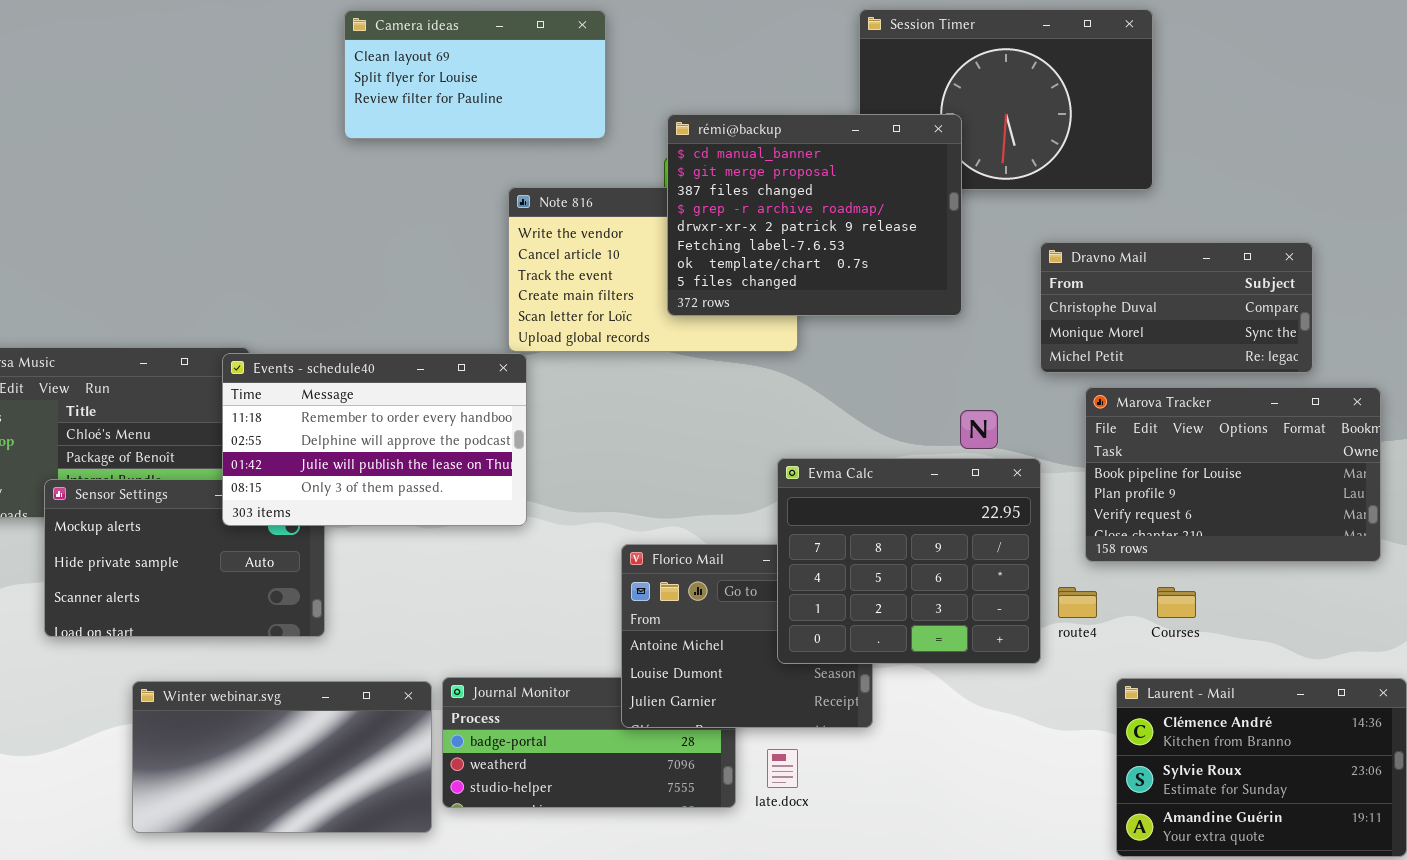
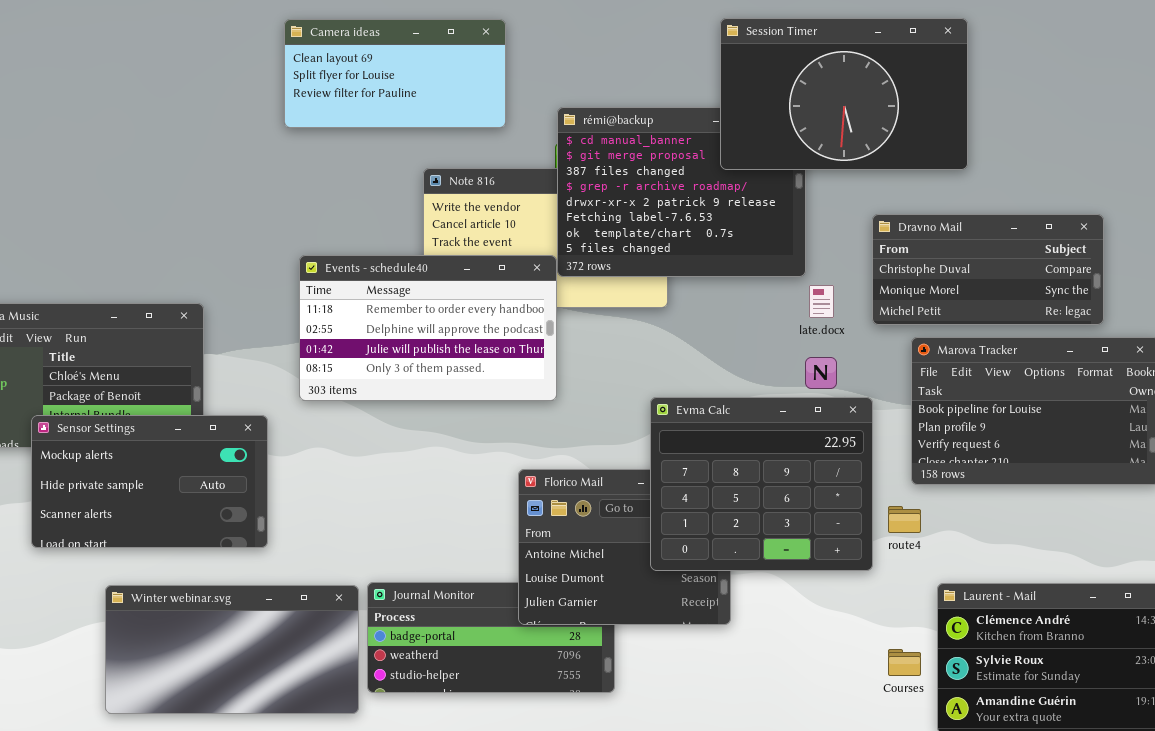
Session Timer: [859,9,1153,190] -> [720,18,968,170], raised
Events - schedule40: [222,353,527,526] -> [299,255,557,401], moved
Courses: [1157,587,1196,618] -> [888,649,921,676], moved
late.docx: [767,749,798,788] -> [809,285,834,318], moved

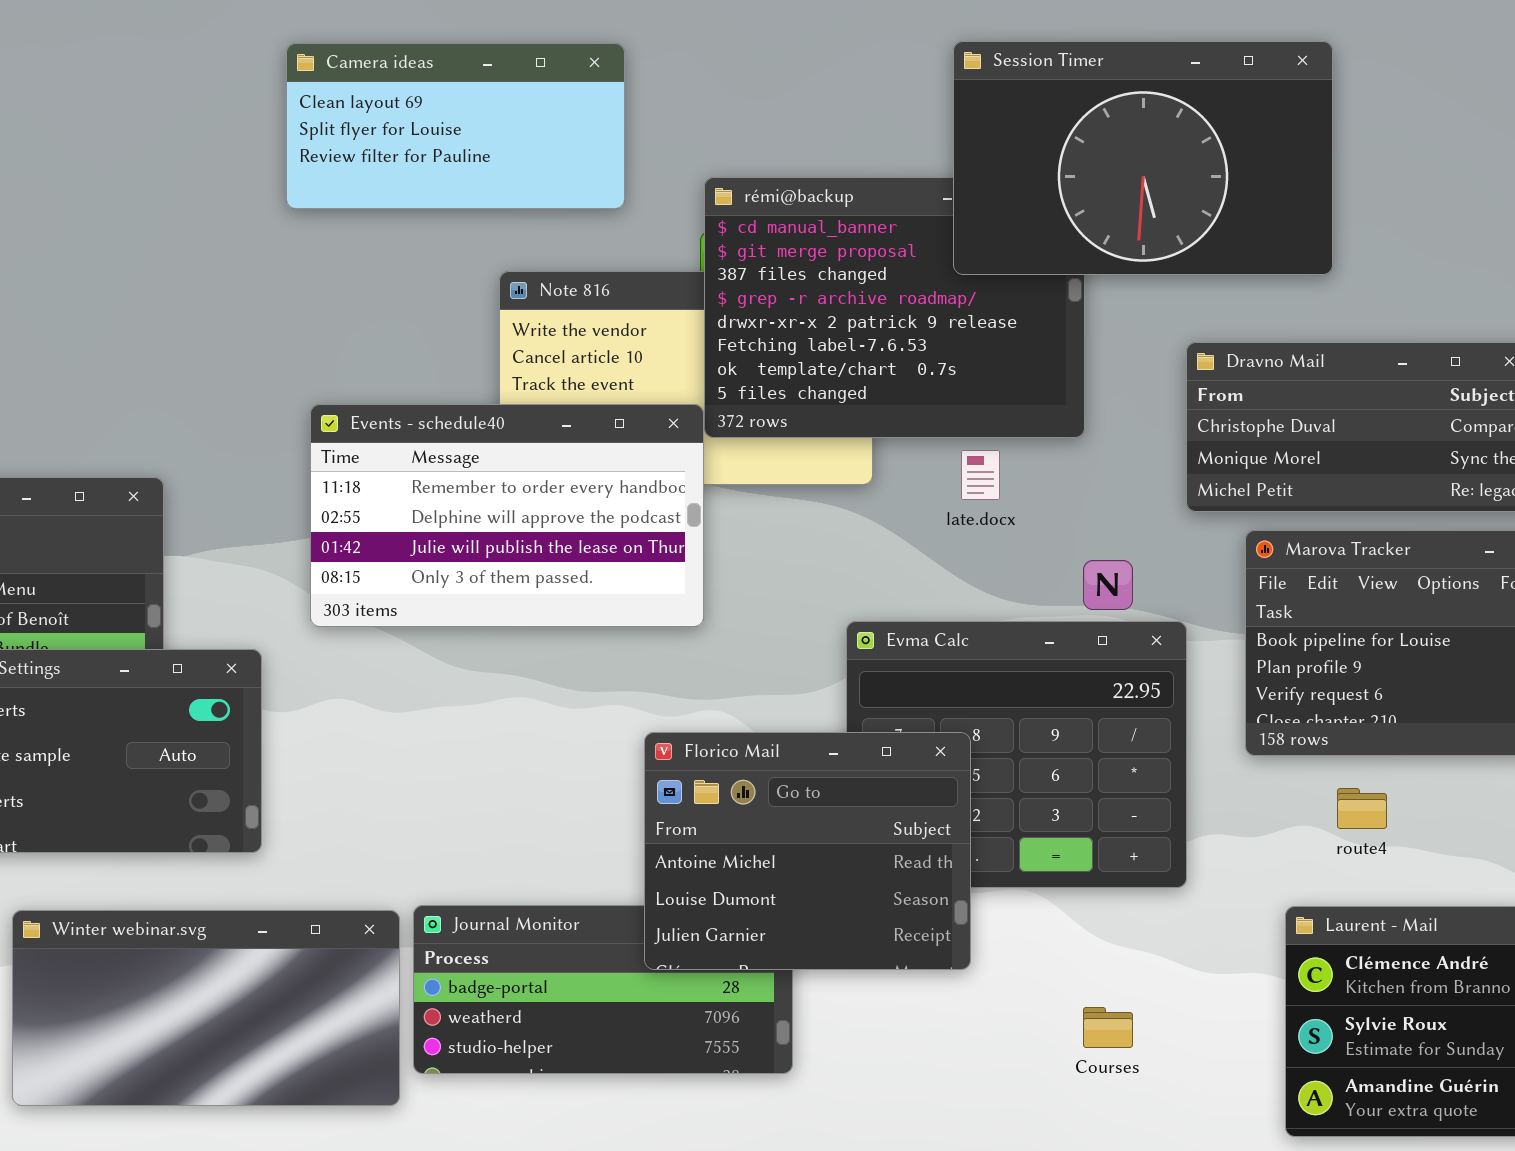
late.docx: [809,285,834,318] -> [961,450,1000,500], moved
Florico Mail: [518,469,731,625] -> [644,732,971,970], raised
route4: [888,506,921,533] -> [1337,788,1387,829], moved
Courses: [888,649,921,676] -> [1083,1007,1133,1048], moved

